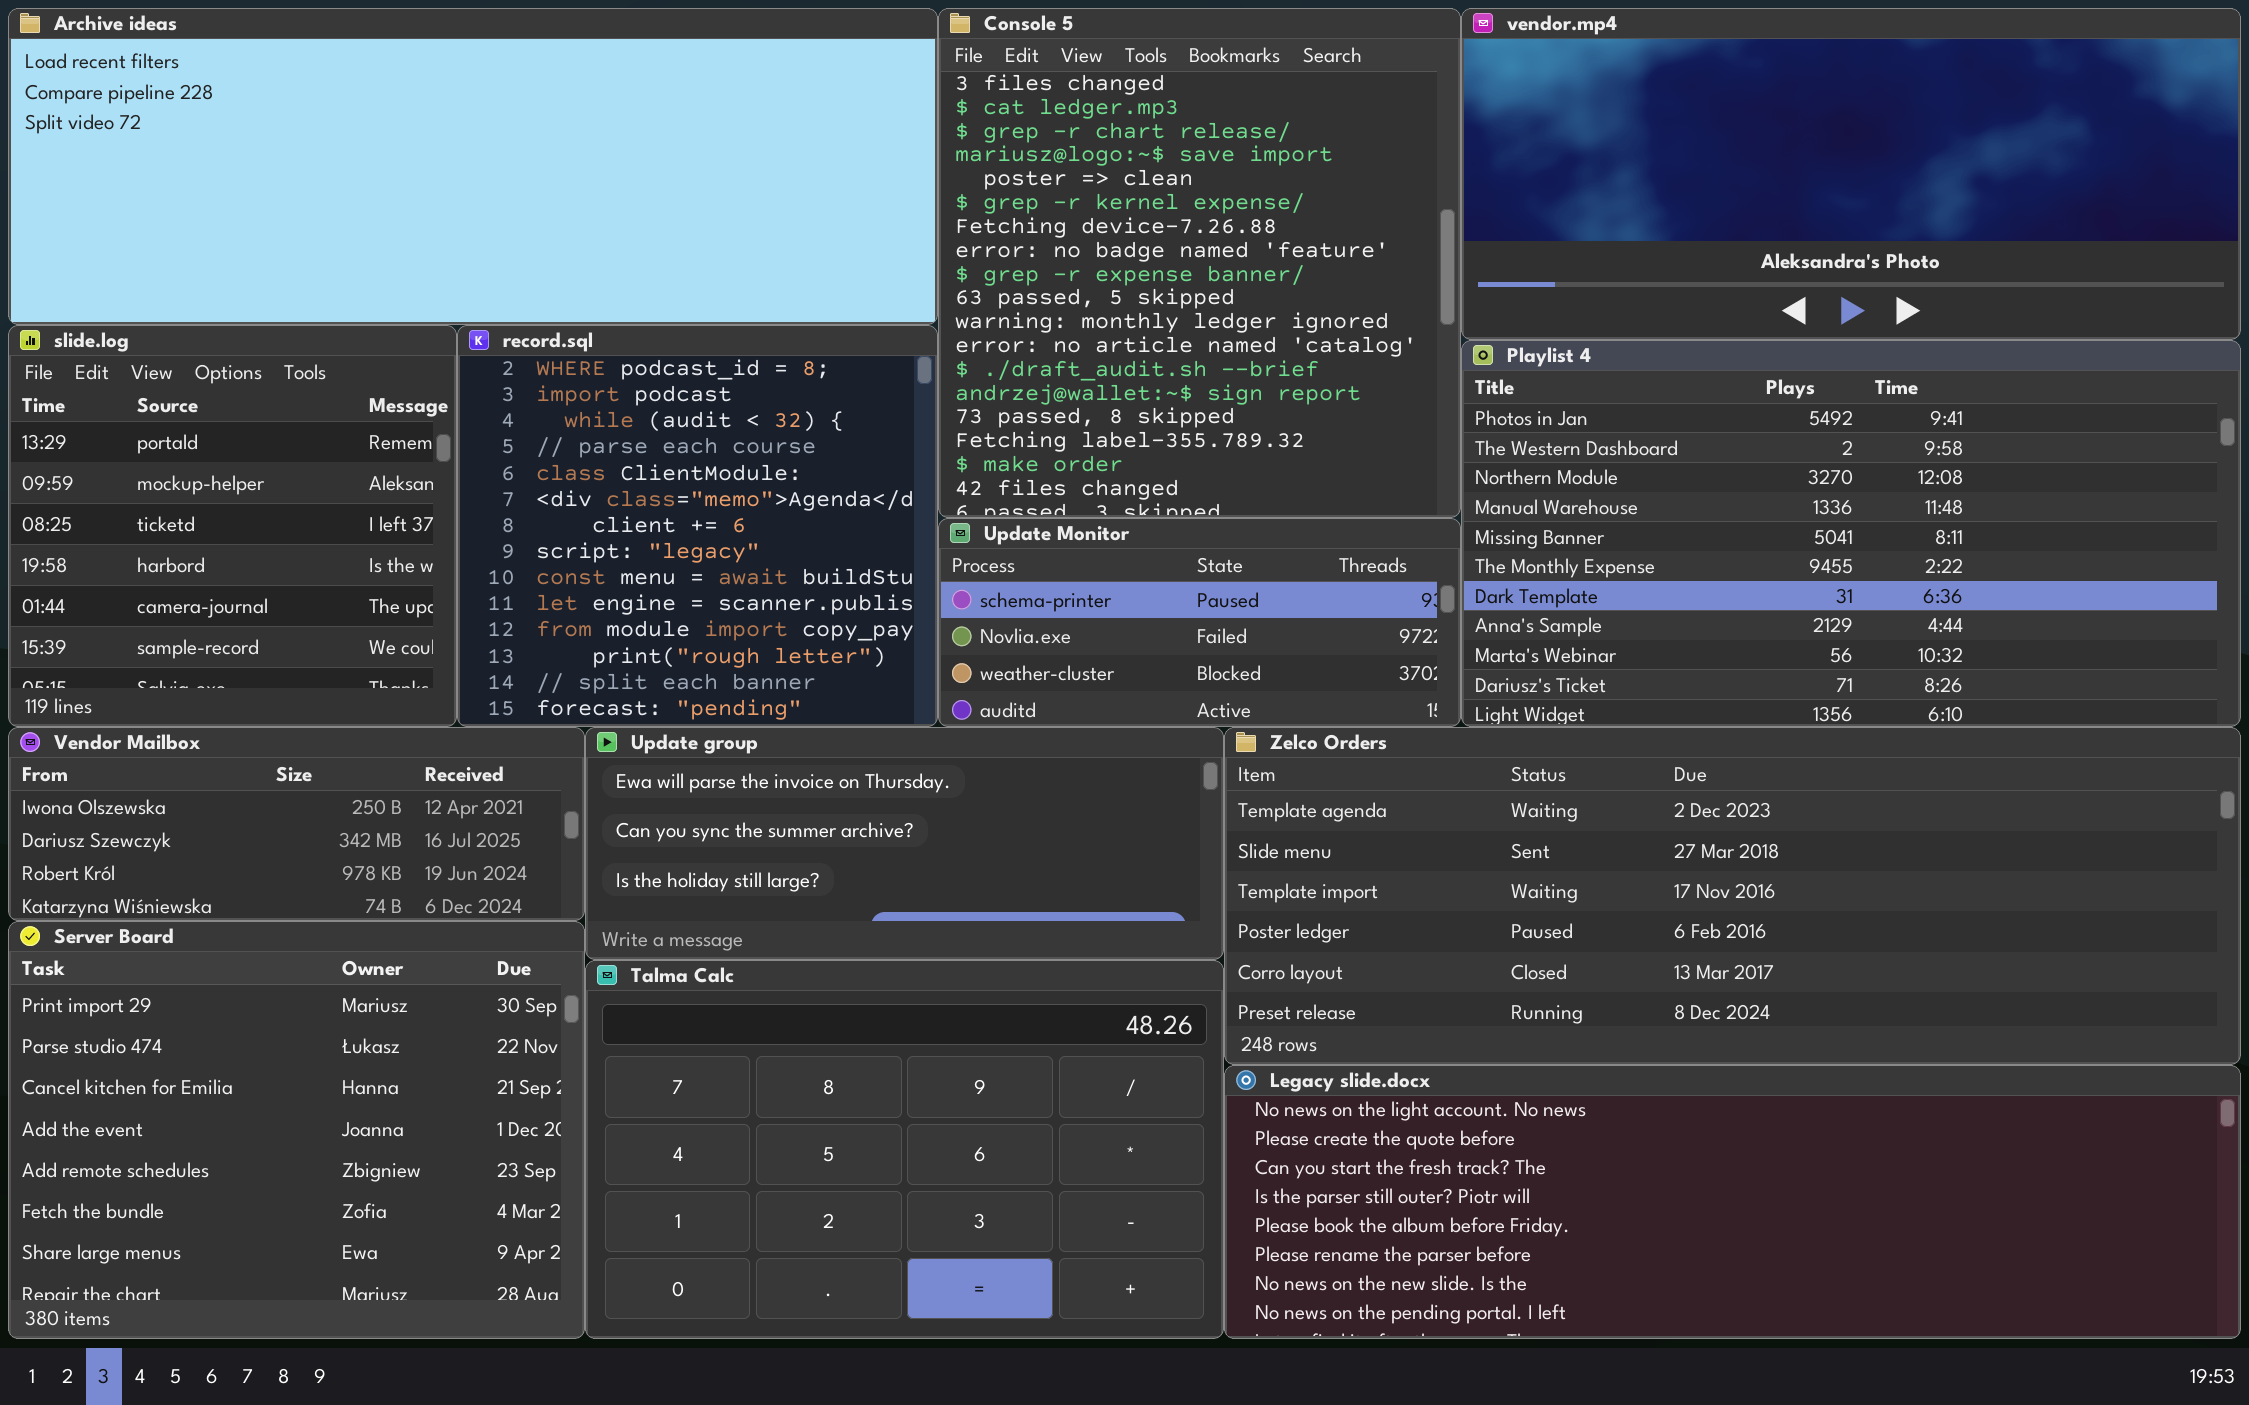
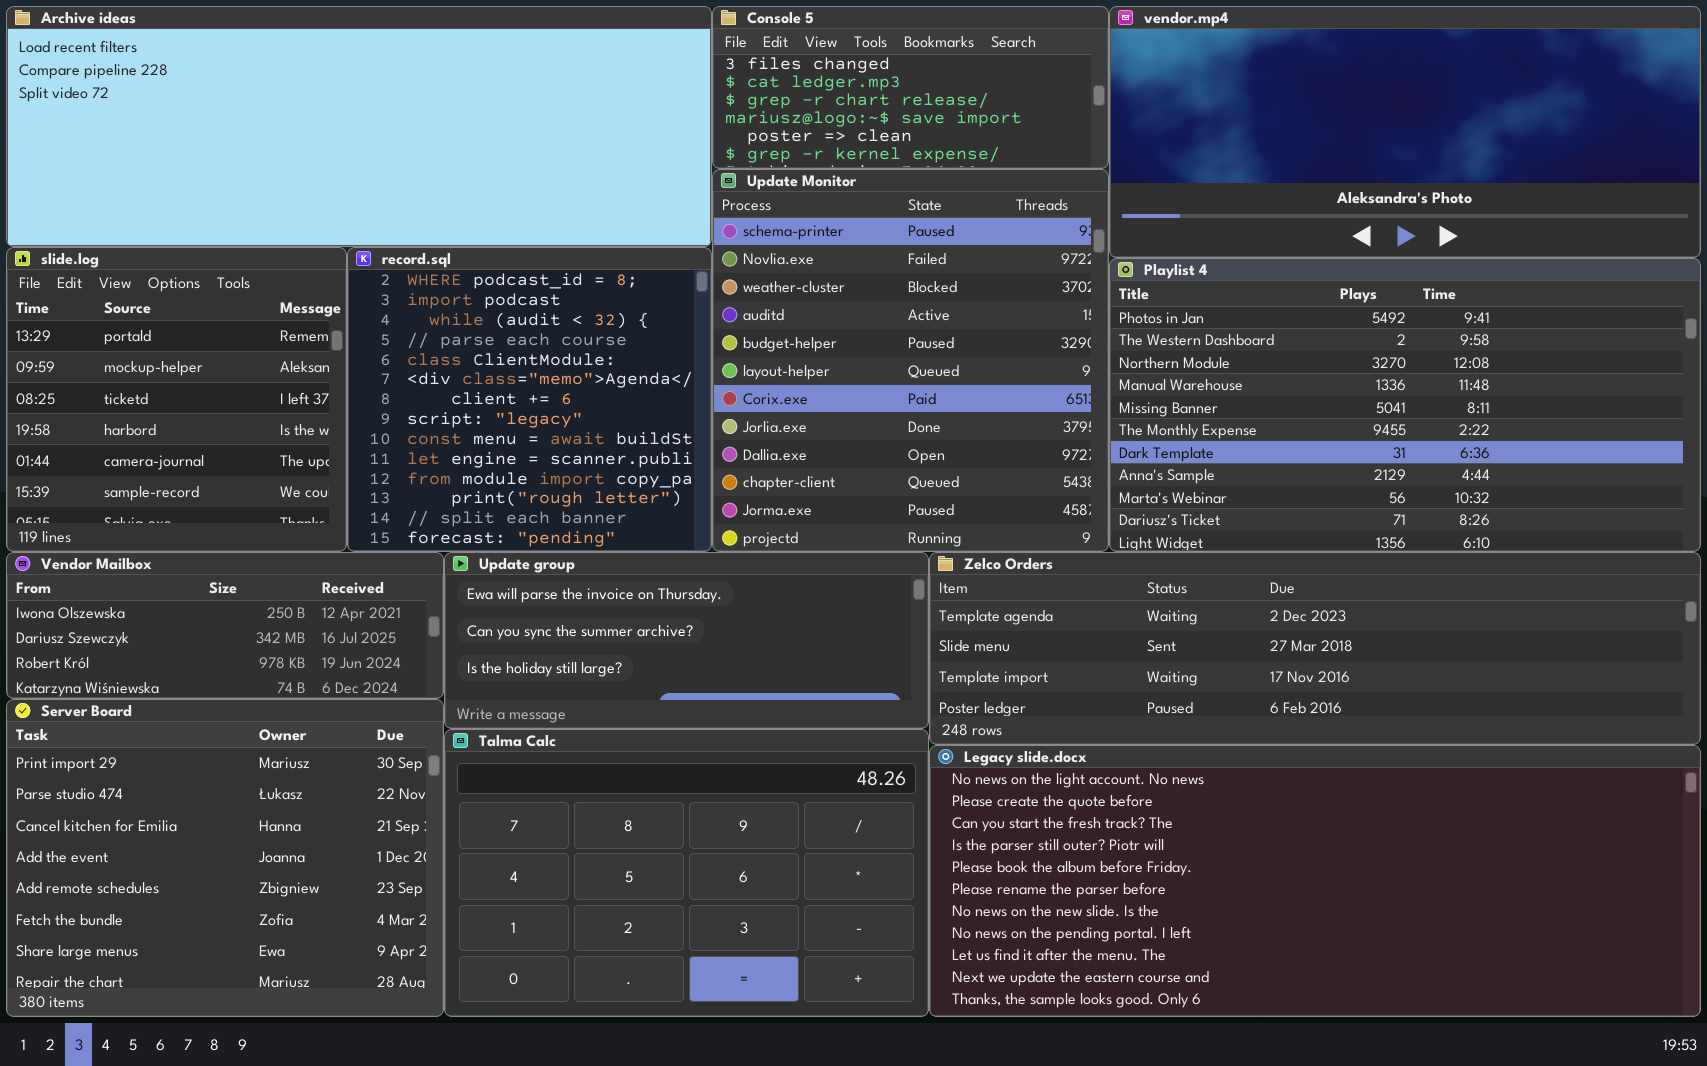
Console 5: [938,8,1461,518] -> [712,6,1109,169], resized
Update Monitor: [938,518,1461,727] -> [712,169,1109,552], resized
Zelco Orders: [1224,727,2241,1065] -> [929,552,1701,745], resized
Legacy slide.docx: [1224,1065,2241,1339] -> [929,745,1701,1017], resized

